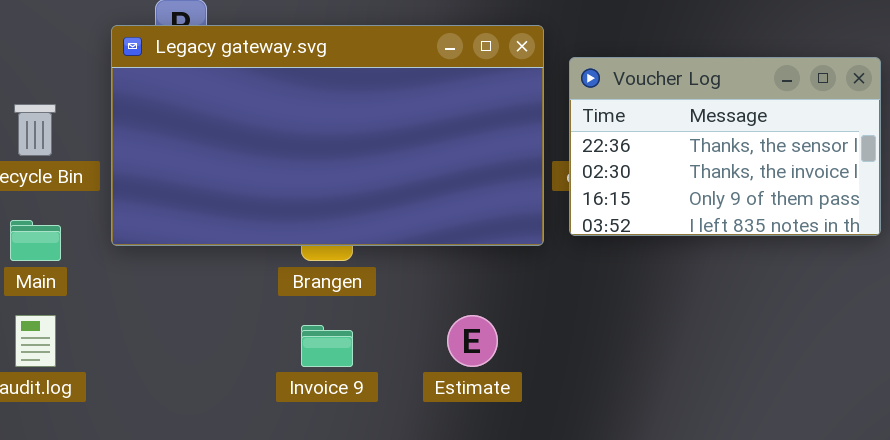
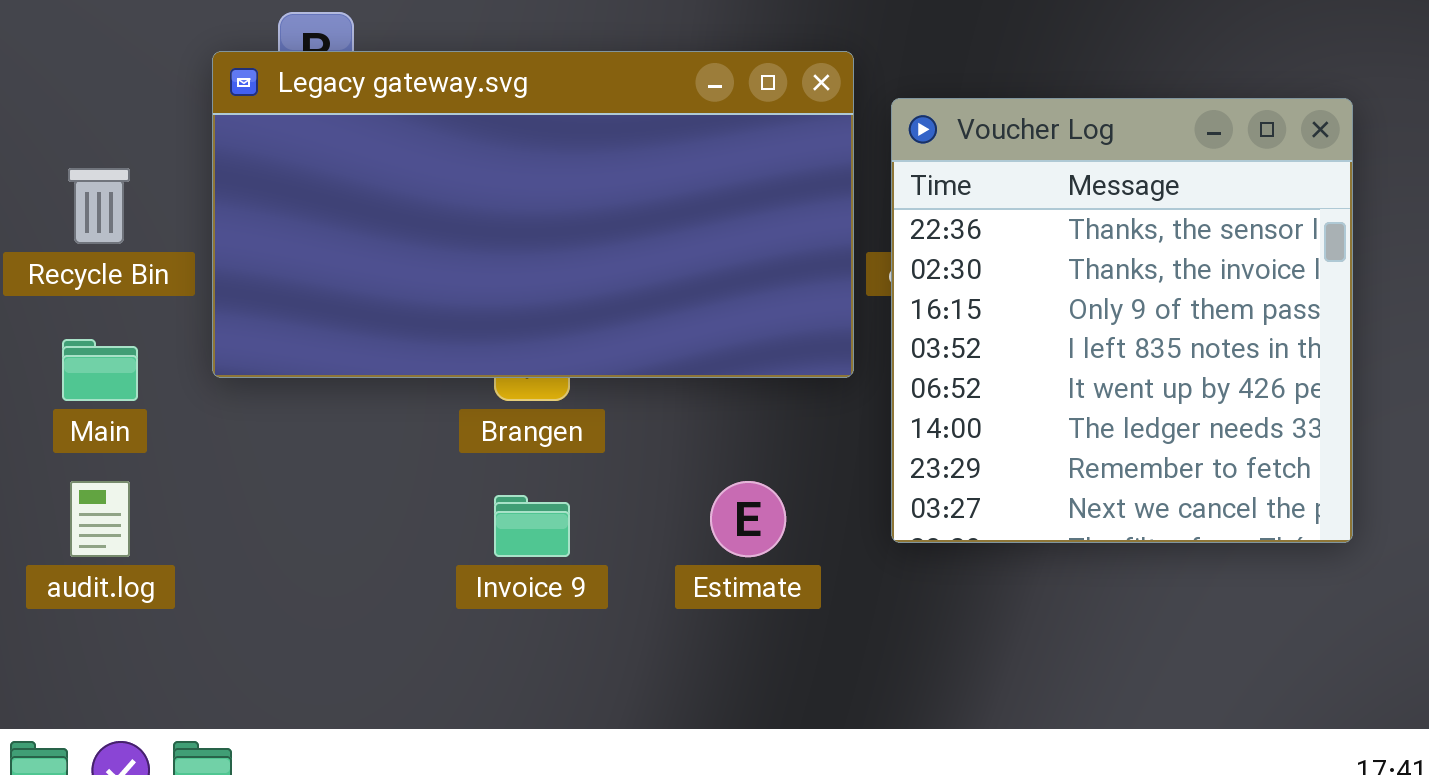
Voucher Log: [569,57,881,236] -> [891,98,1353,543], resized

